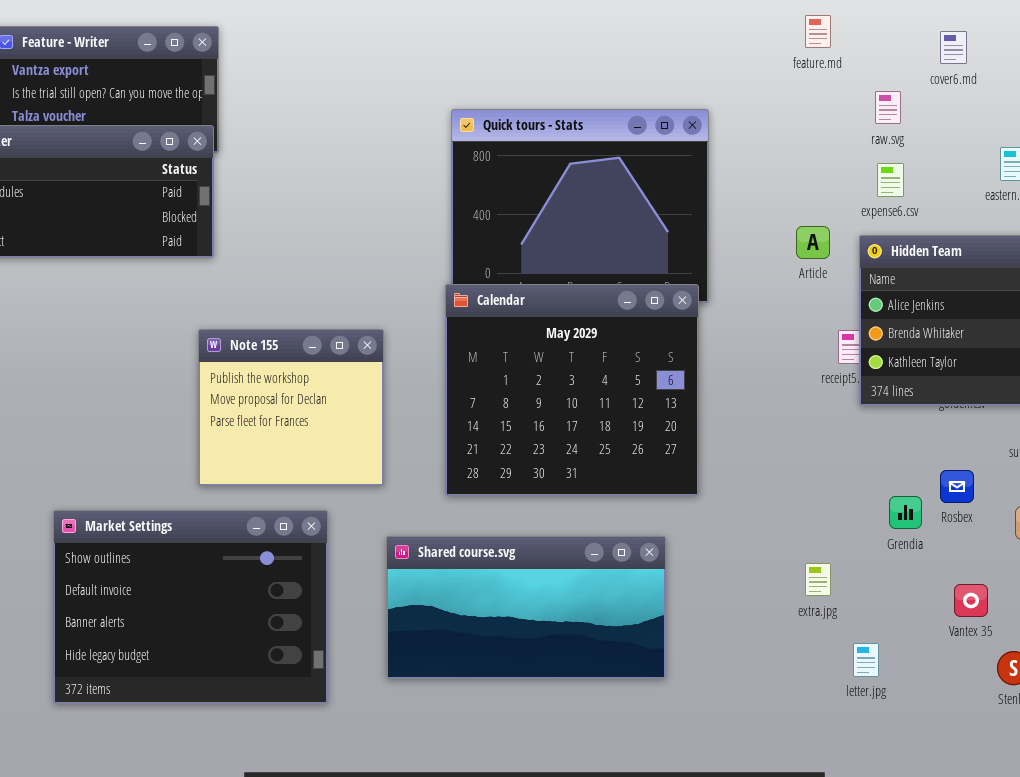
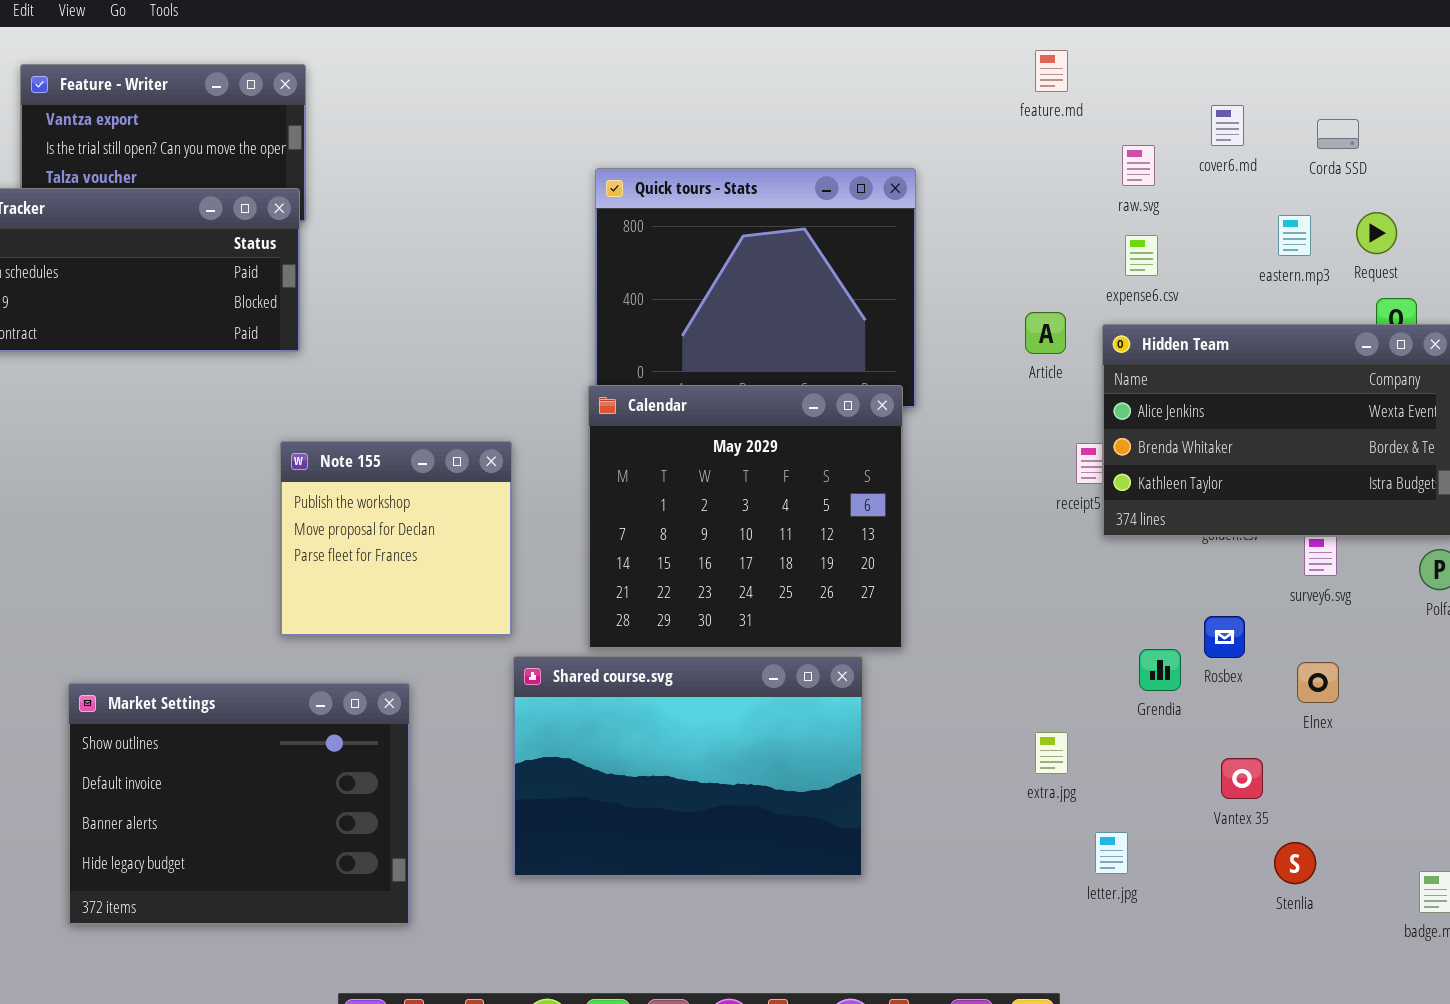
cover6.md: [940,31,967,64] -> [1211,105,1244,146], moved
Market Settings: [53,510,328,704] -> [68,683,410,925], moved
Shared course.svg: [386,536,666,679] -> [513,656,863,877], resized

